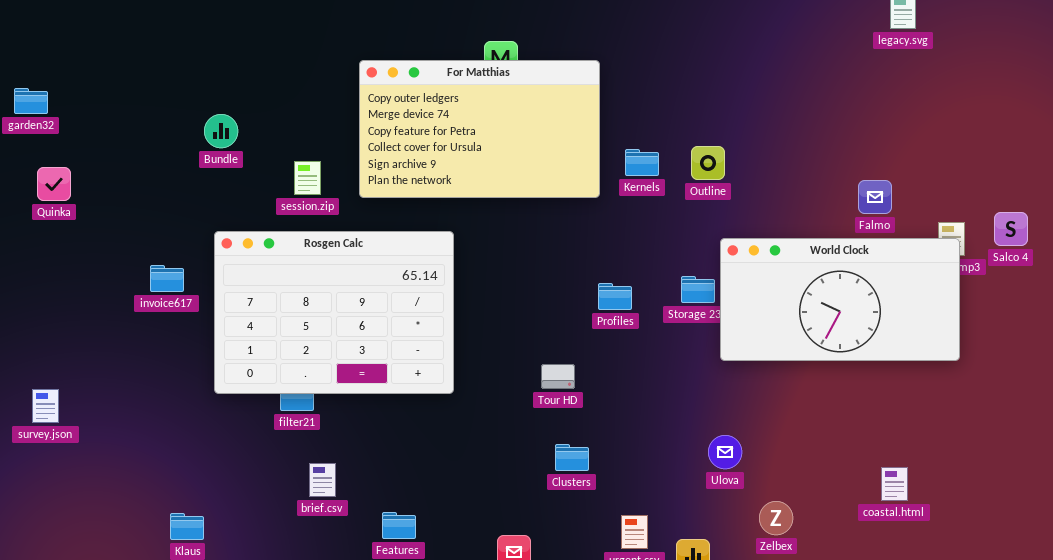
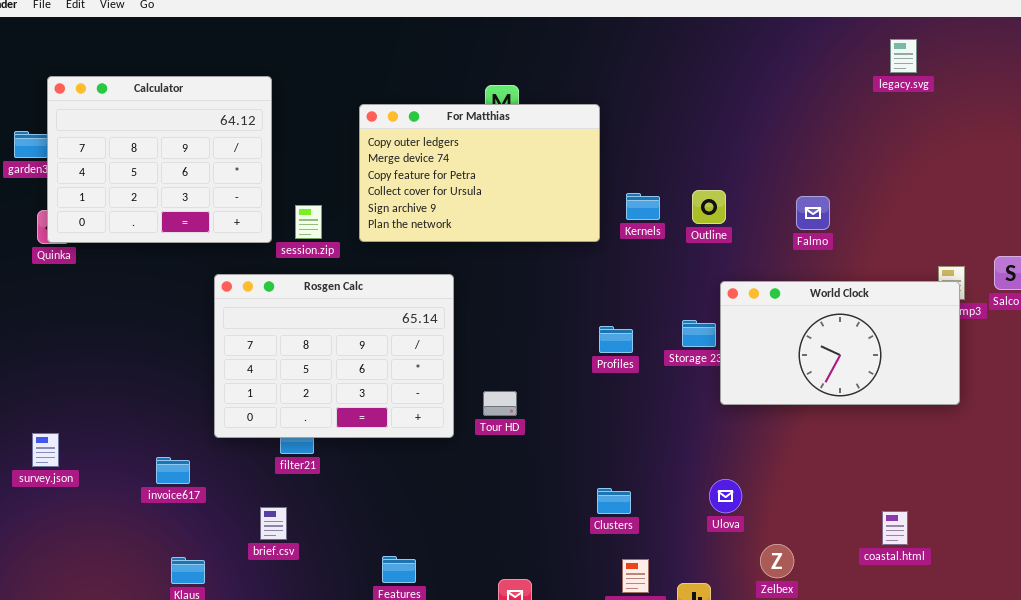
Calculator: none -> [47,76,272,243], opened
Falmo: [858,180,892,214] -> [796,196,830,230], moved
invoice617: [150,265,184,292] -> [156,457,190,484], moved
Tour HD: [541,364,575,389] -> [483,391,517,416], moved
Clusters: [555,444,589,471] -> [597,488,631,514], moved
brief.csv: [309,463,336,497] -> [260,507,287,540], moved

